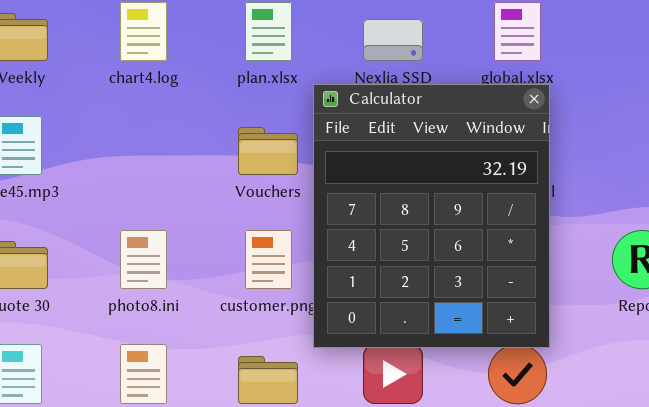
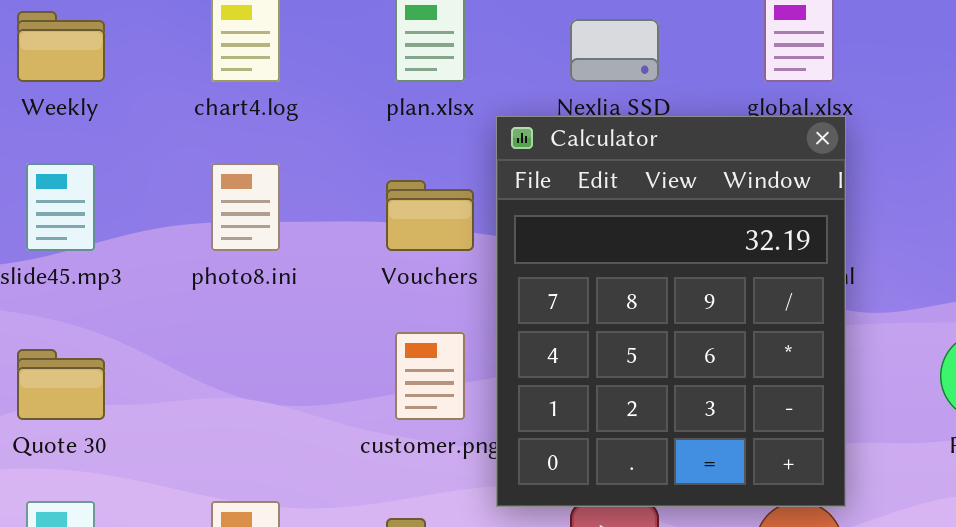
photo8.ini: [120,230,167,289] -> [211,163,280,251], moved

